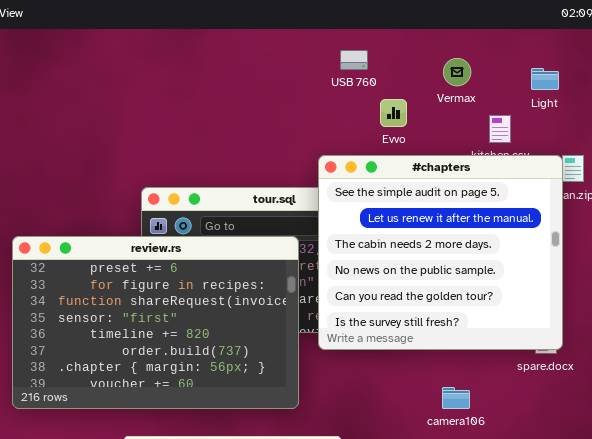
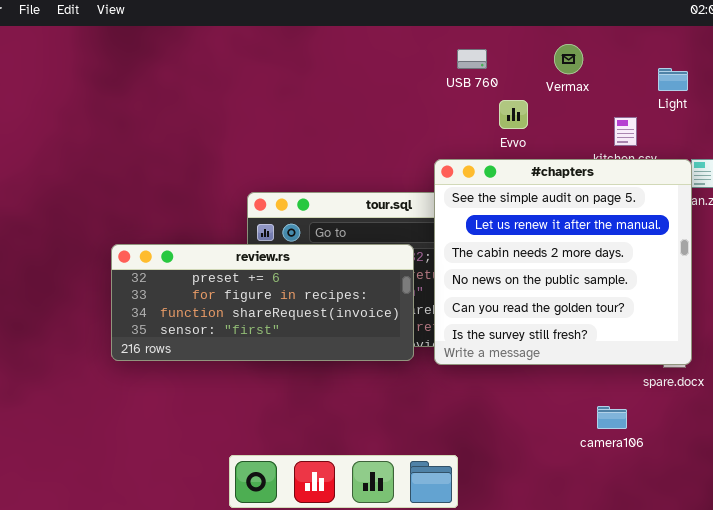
Vermax: [443,58,471,86] -> [554,44,583,74], moved
review.rs: [12,236,299,409] -> [111,244,414,361], resized
camera106: [442,387,470,409] -> [597,406,627,429], moved

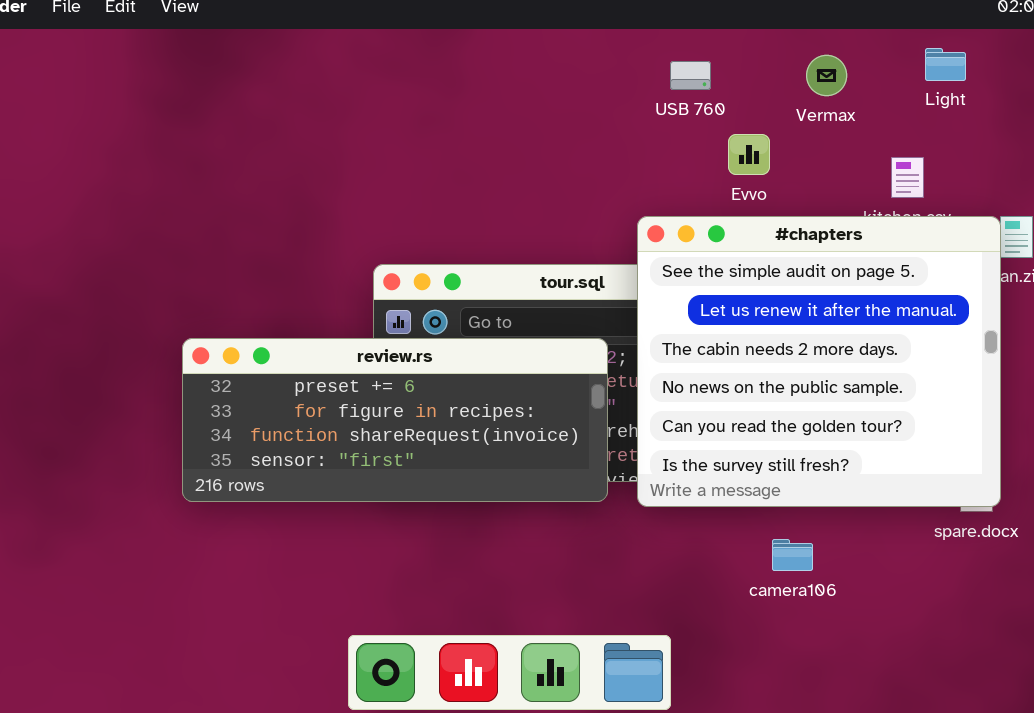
Light: [658,68,688,91] -> [925,48,966,81], moved
camera106: [597,406,627,429] -> [772,539,813,571], moved

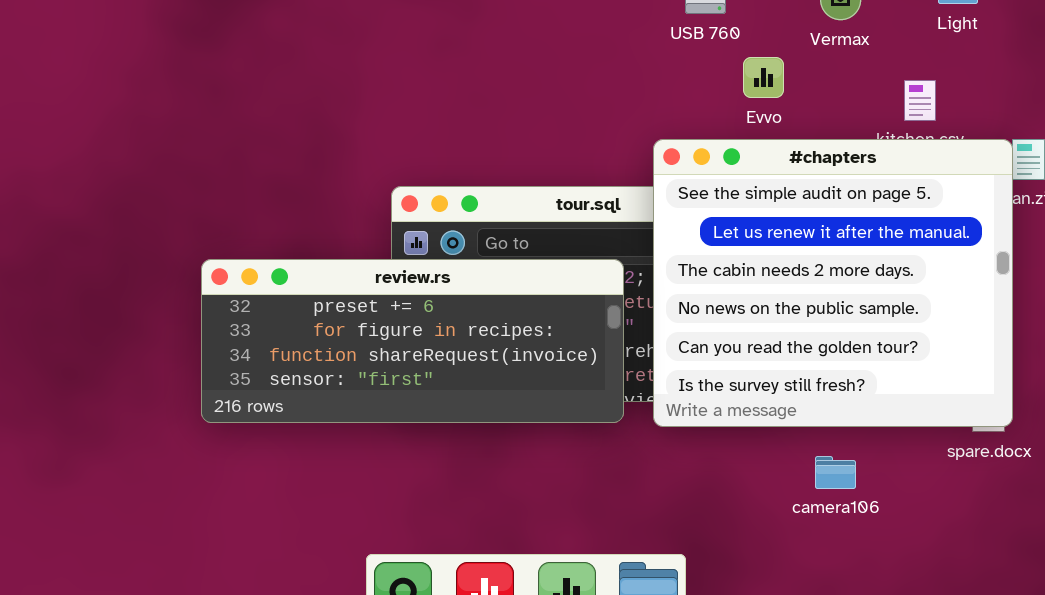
camera106: [772,539,813,571] -> [815,456,856,489], moved

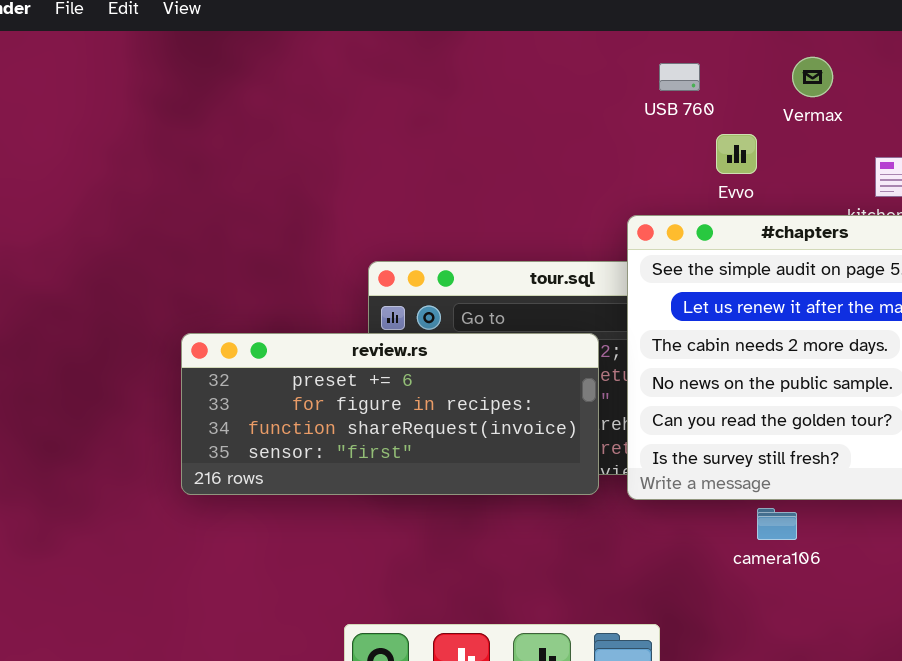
camera106: [815,456,856,489] -> [757,508,797,540], moved

